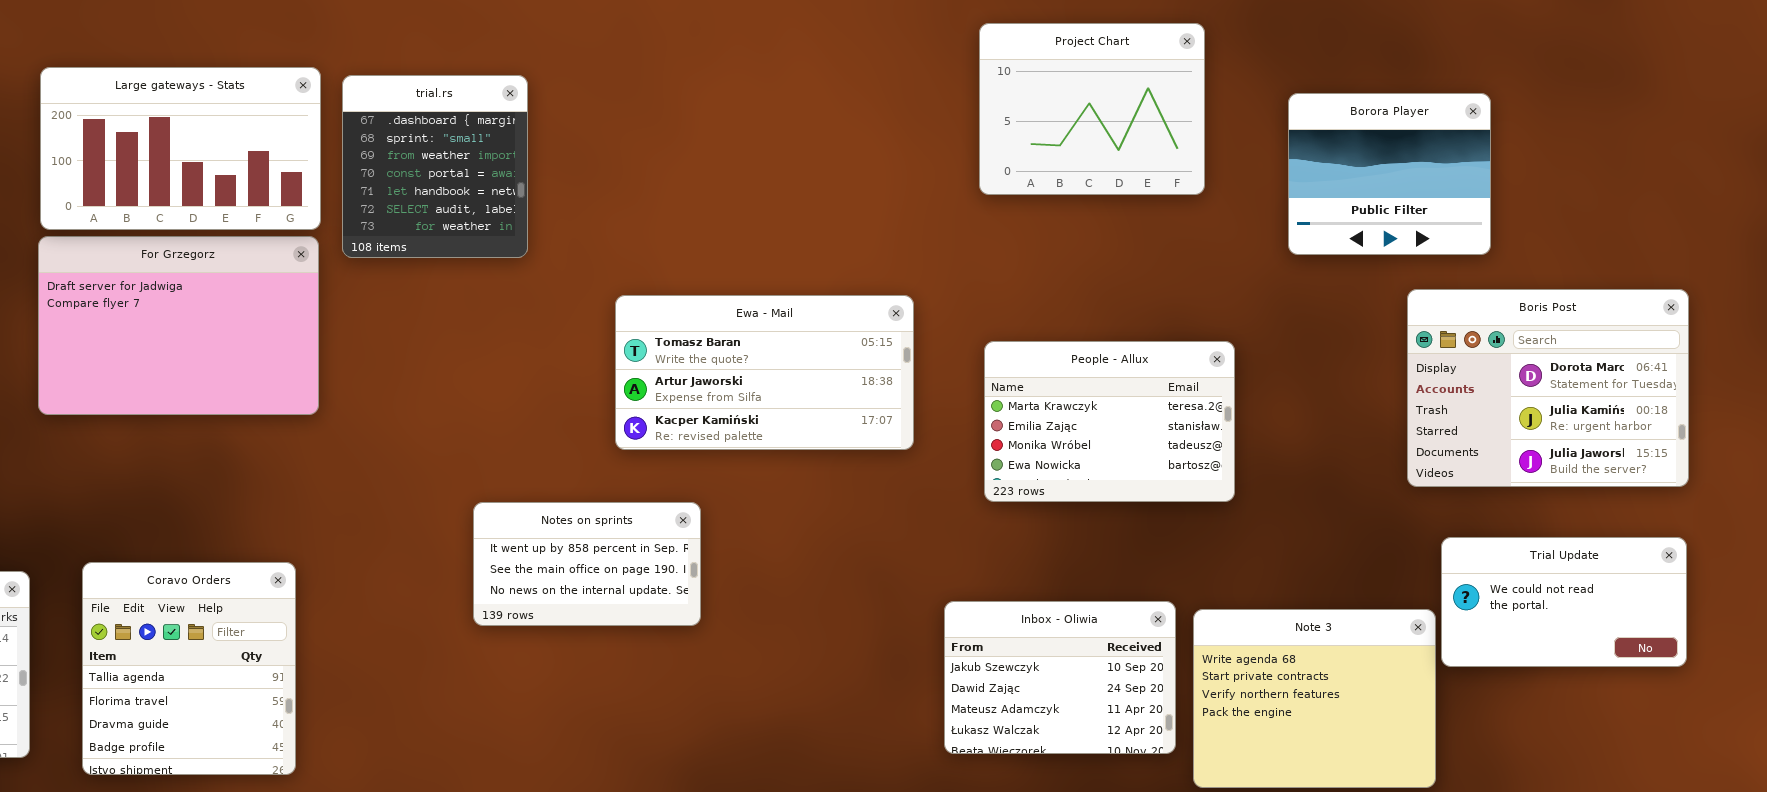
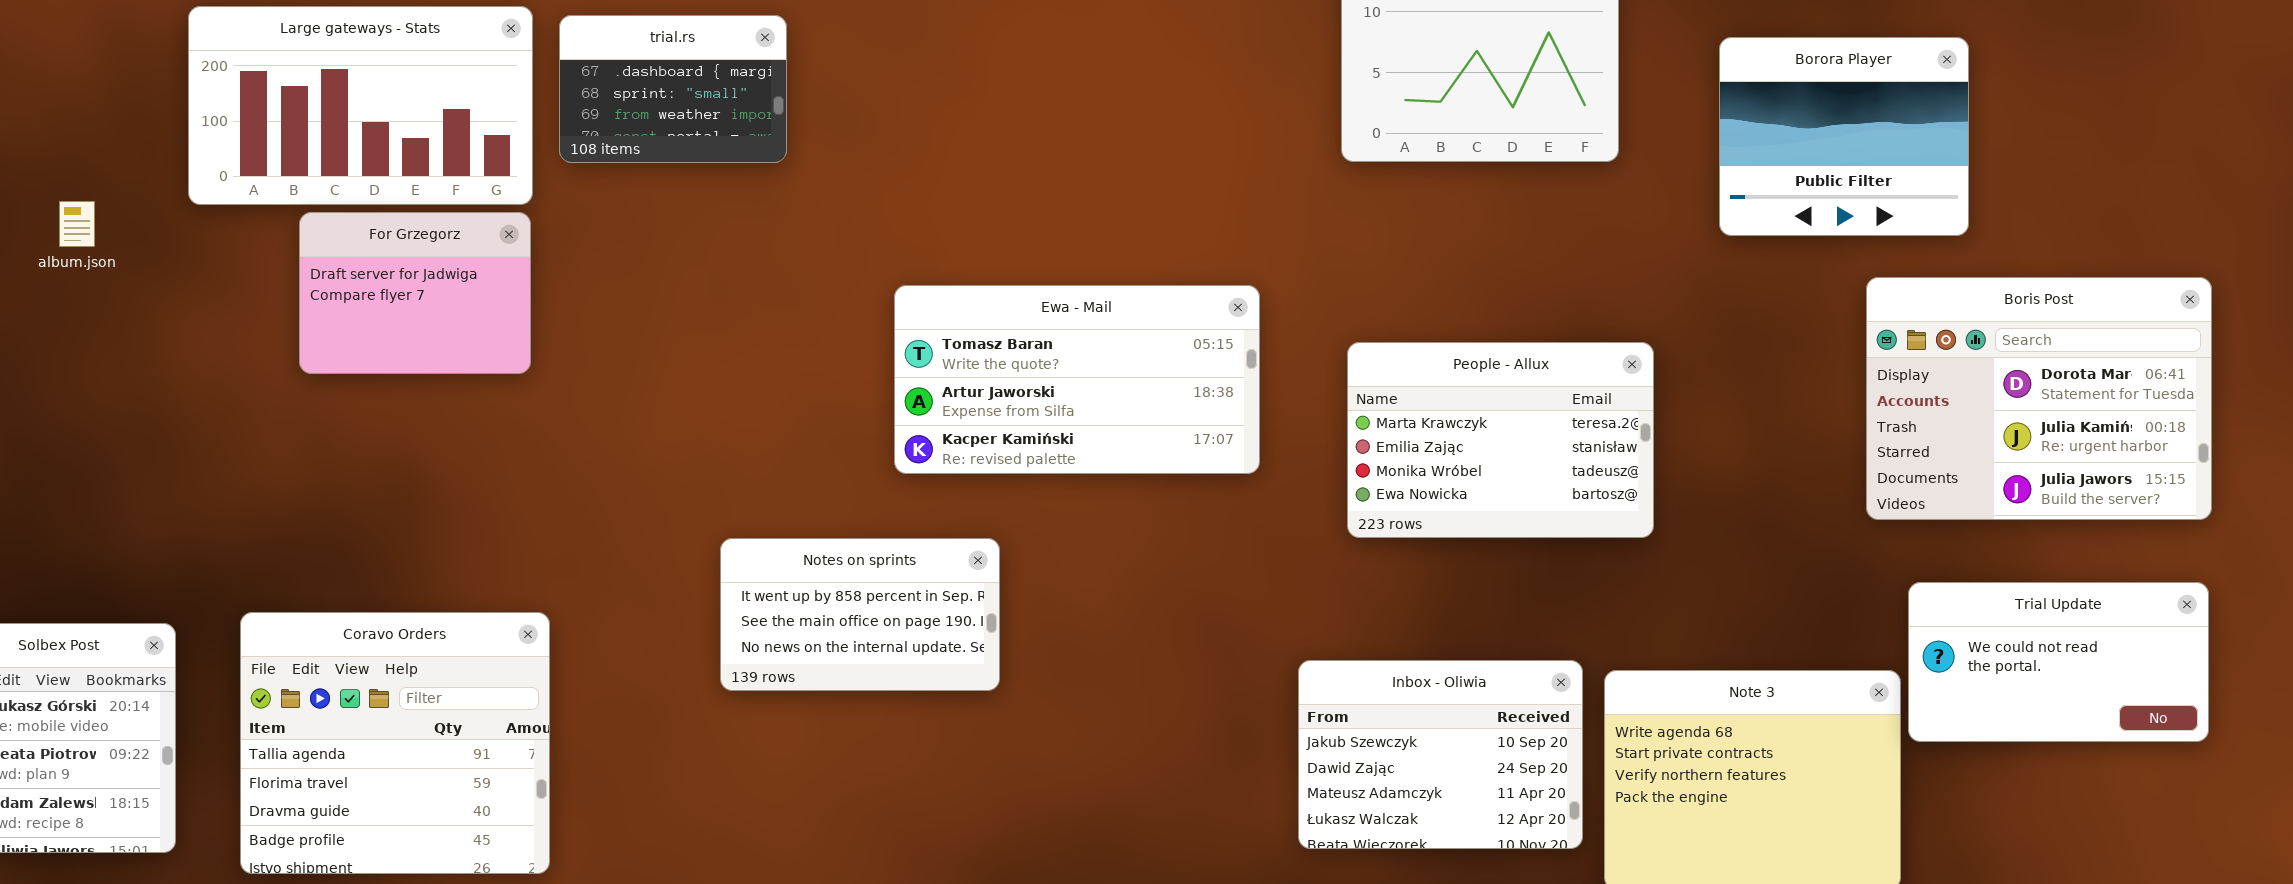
trial.rs: [342,75,528,258] -> [559,15,787,163], resized
For Grzegorz: [38,236,319,415] -> [299,212,531,374], resized
Coravo Orders: [82,562,296,775] -> [240,612,550,874], resized

